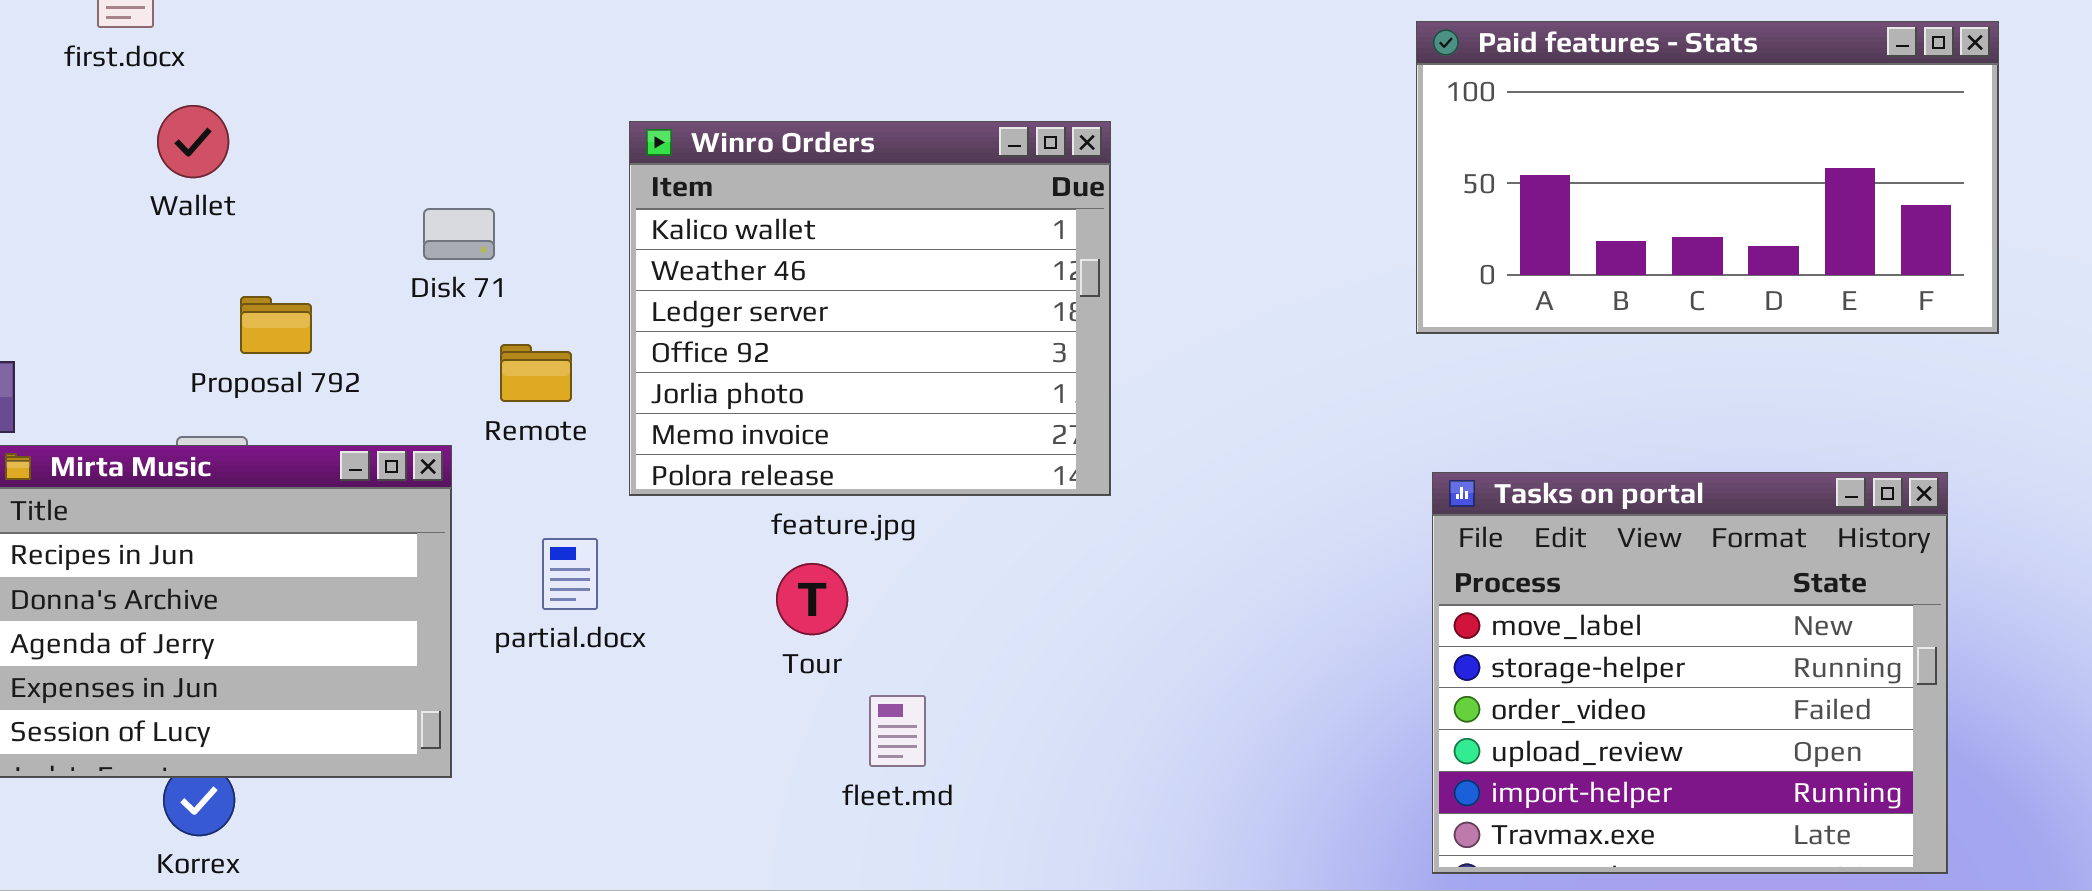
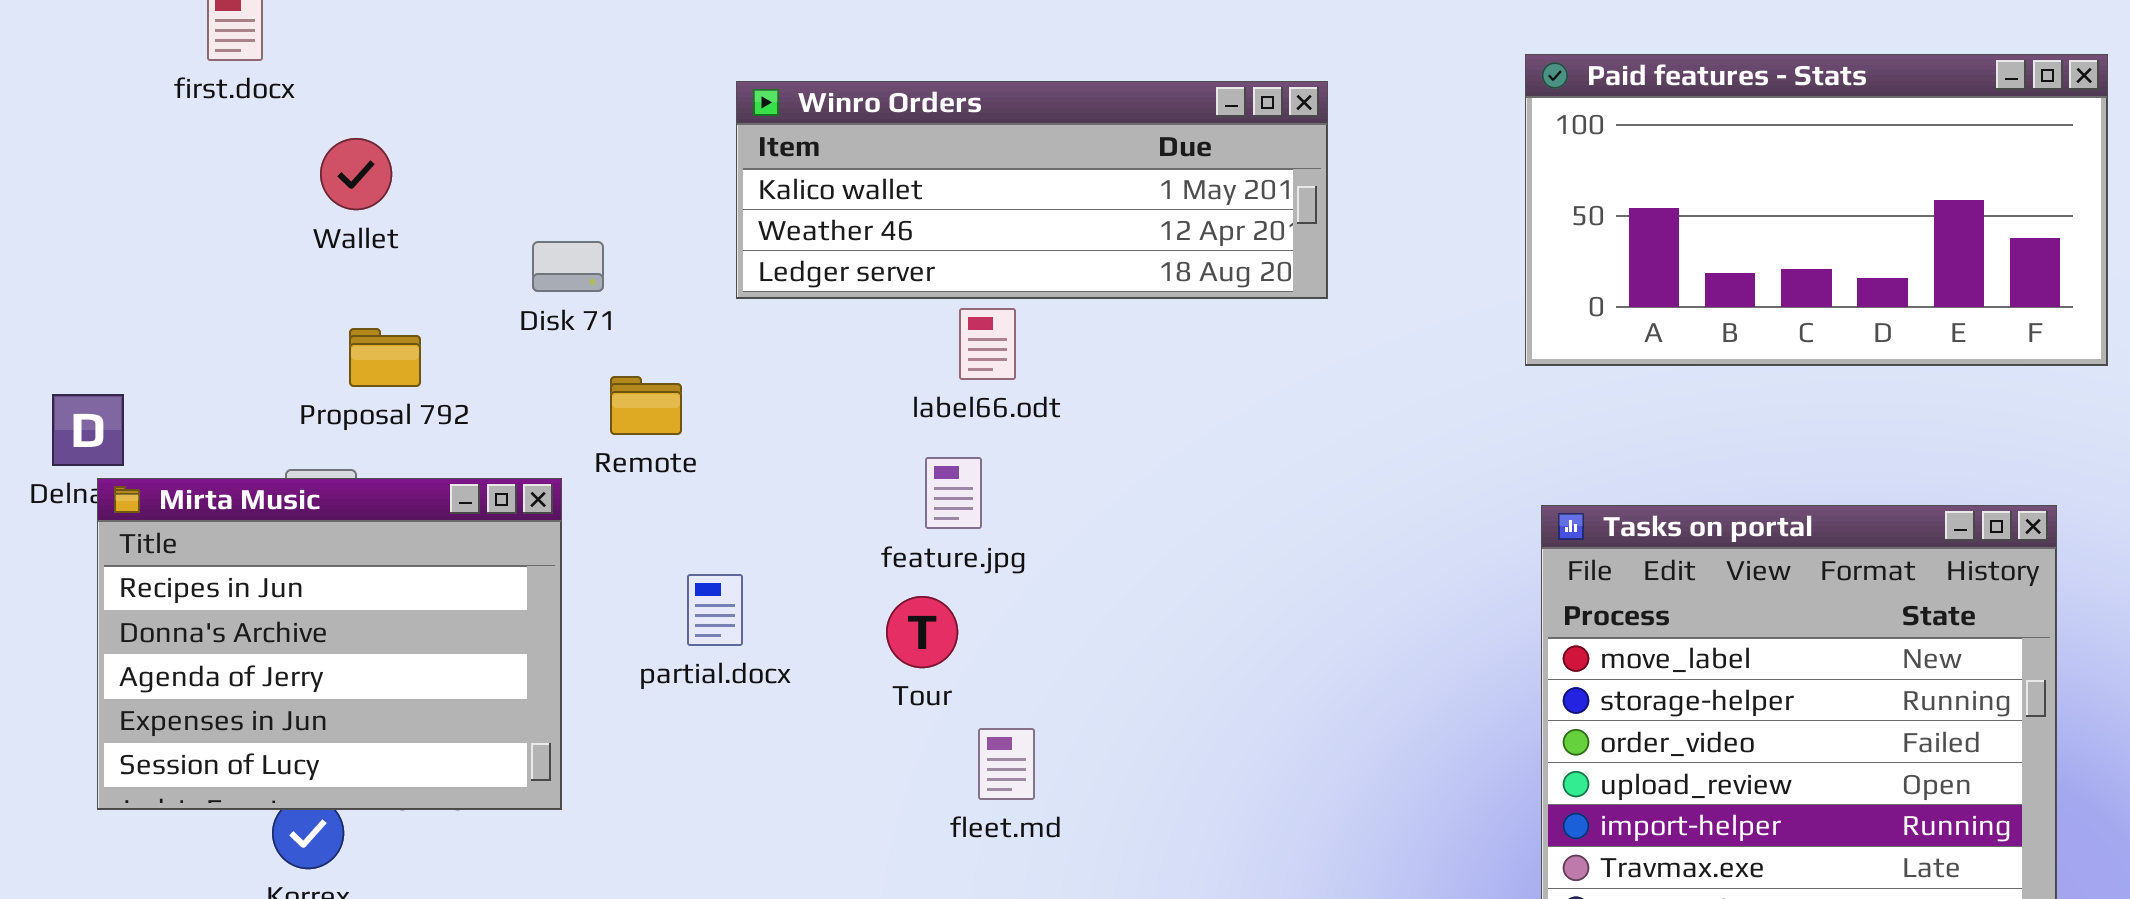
Wallet: [157,105,229,178] -> [320,138,392,210], moved
Winro Orders: [629,121,1111,496] -> [736,81,1328,299], moved, resized
partial.docx: [542,538,598,610] -> [687,574,743,646], moved

